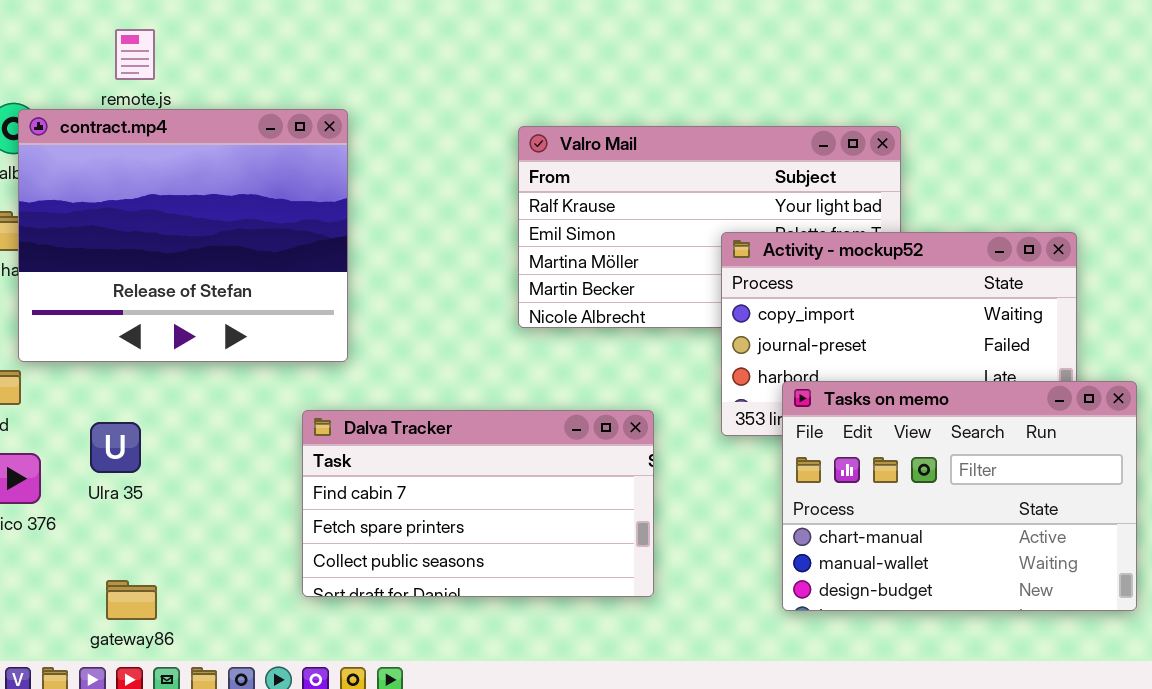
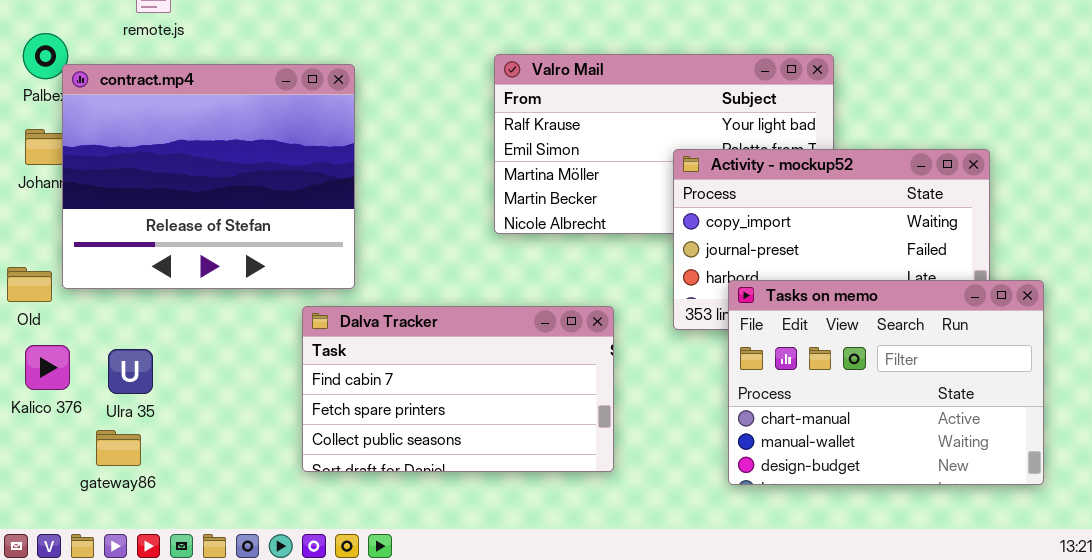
contract.mp4: [18,109,348,362] -> [62,64,355,289], moved
Ulra 35: [90,422,141,473] -> [108,349,153,394], moved
gateway86: [106,580,157,620] -> [96,430,141,466], moved

